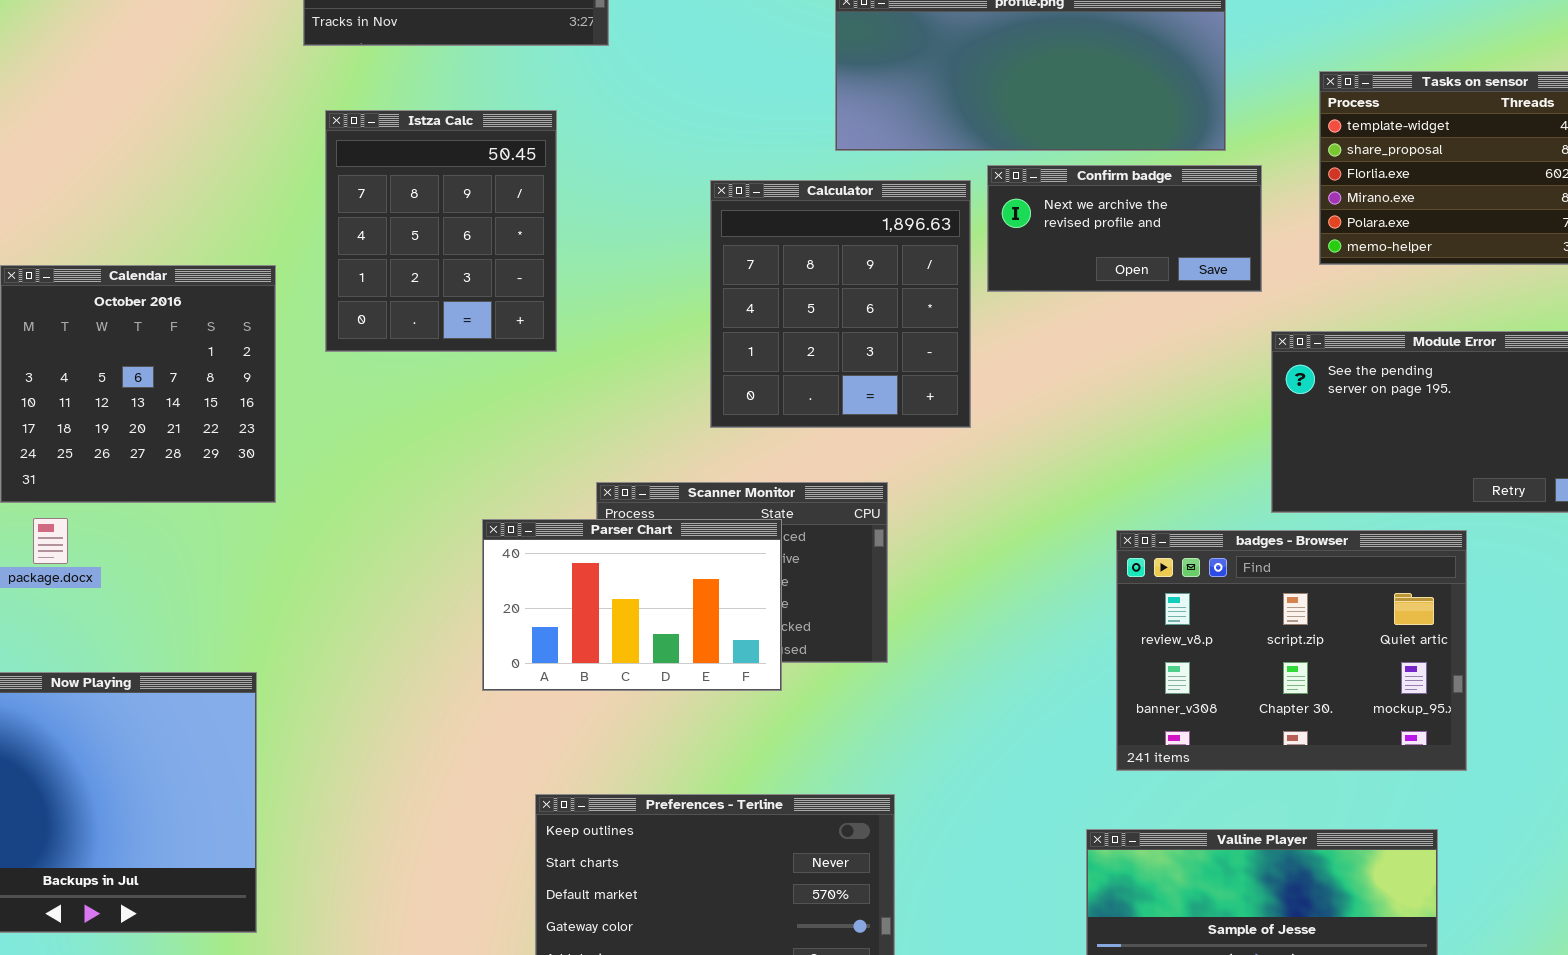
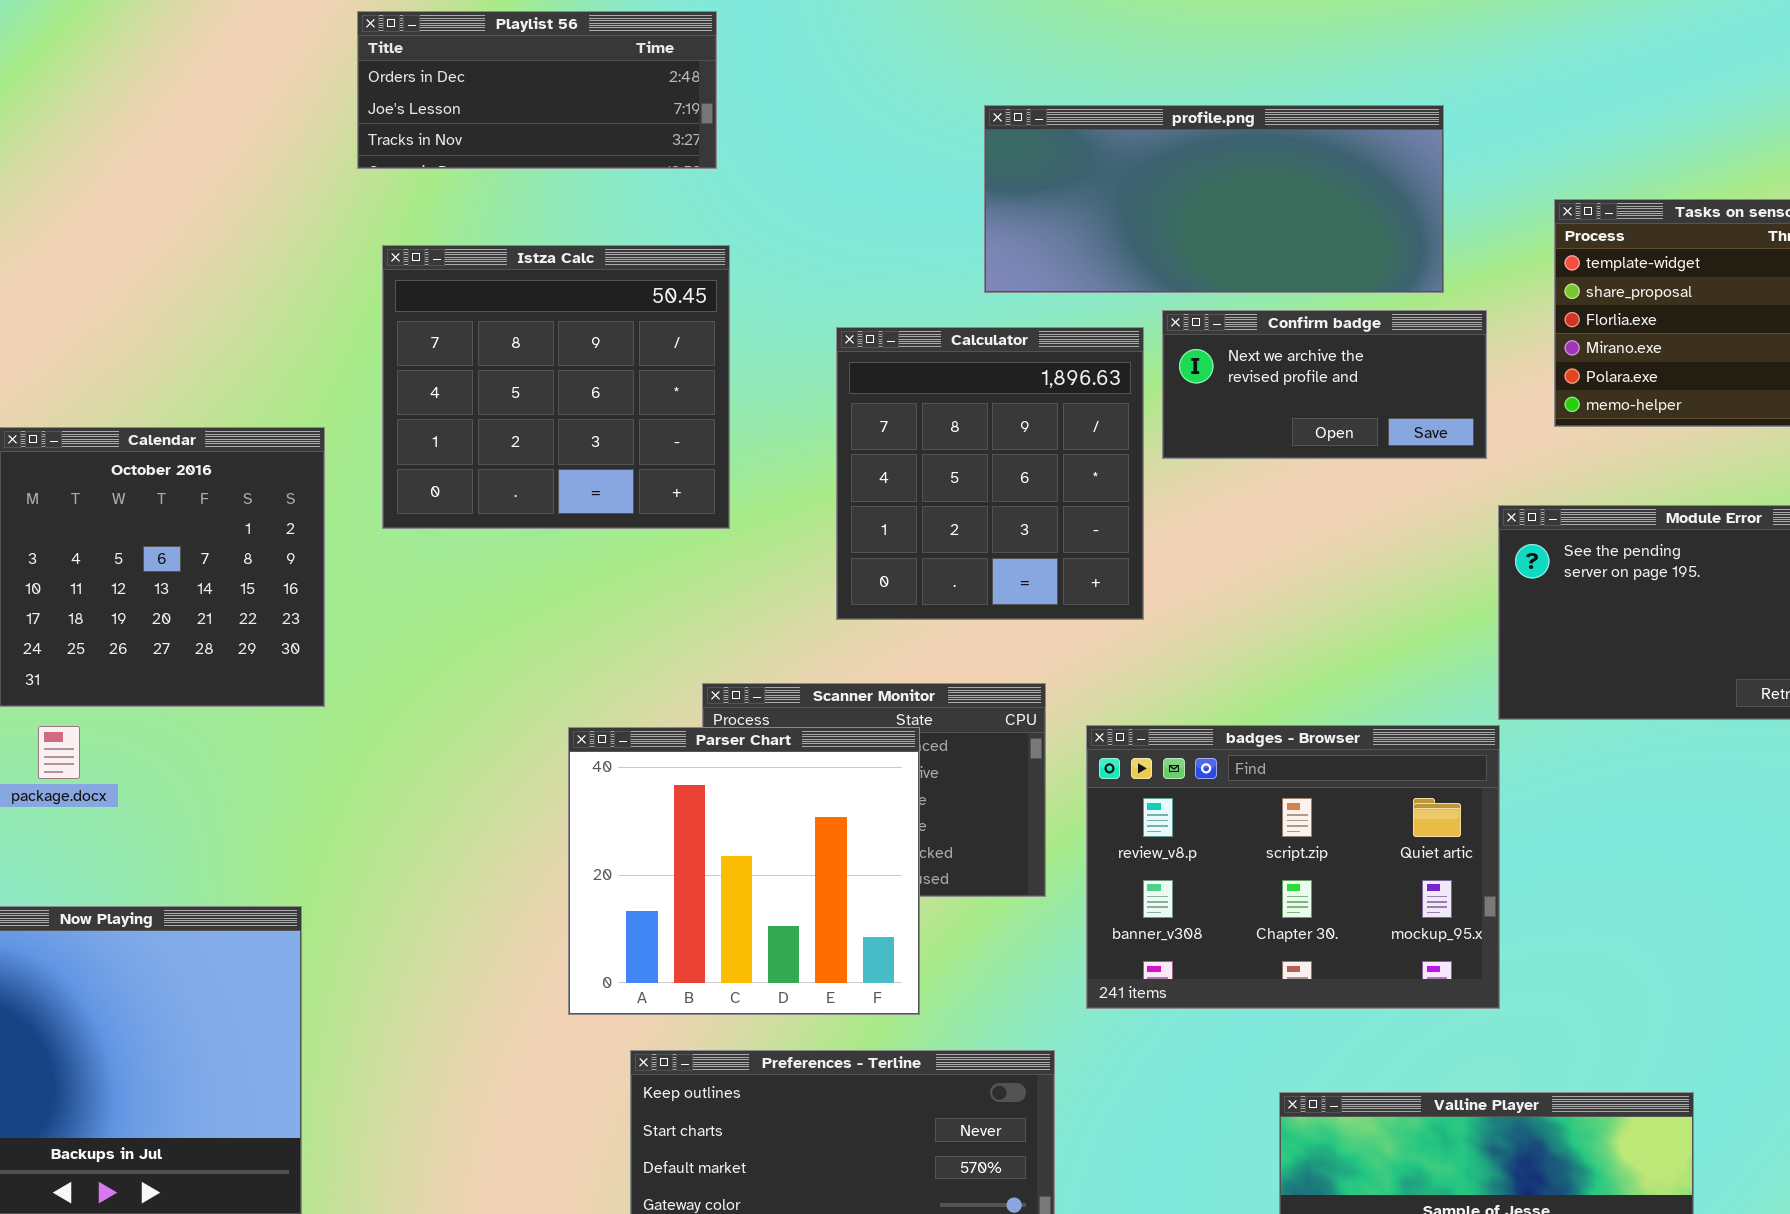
Istza Calc: [325,110,557,352] -> [382,245,730,529], resized
Parser Chart: [482,519,782,691] -> [568,727,920,1015], resized
badges - Browser: [1116,530,1467,771] -> [1086,725,1500,1009], moved

